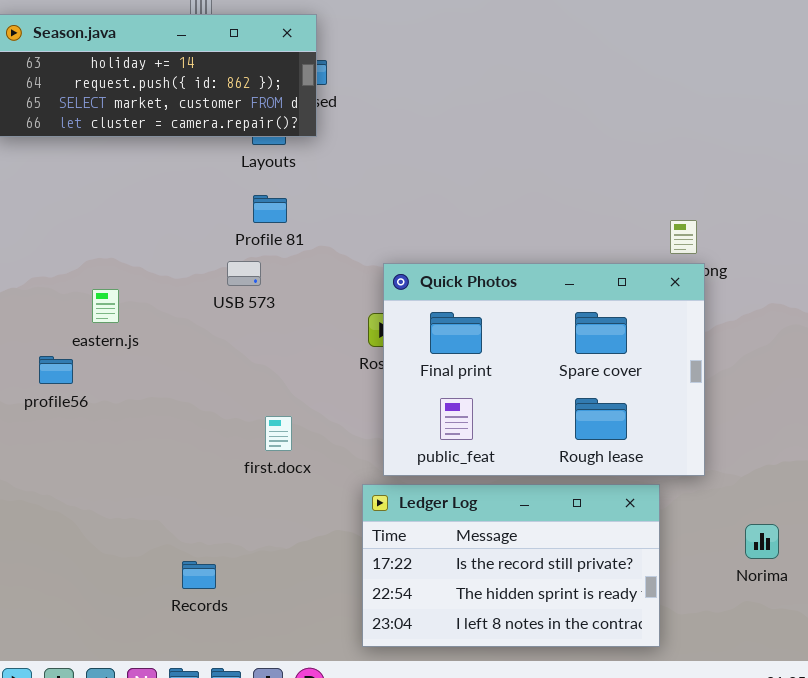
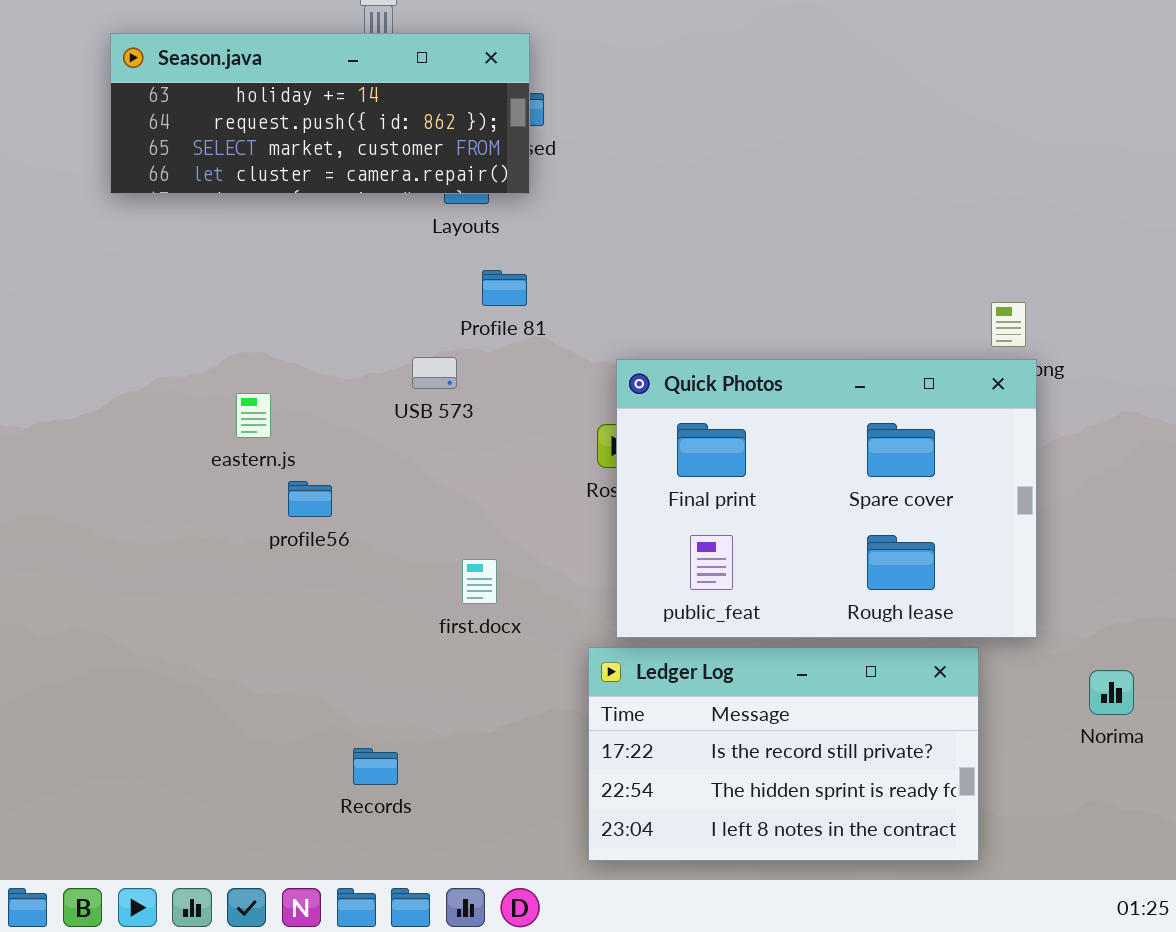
Profile 81: [253,195,287,223] -> [482,270,527,306], moved
profile56: [39,356,73,384] -> [288,481,332,517], moved
Norima: [745,524,779,559] -> [1089,670,1134,715], moved

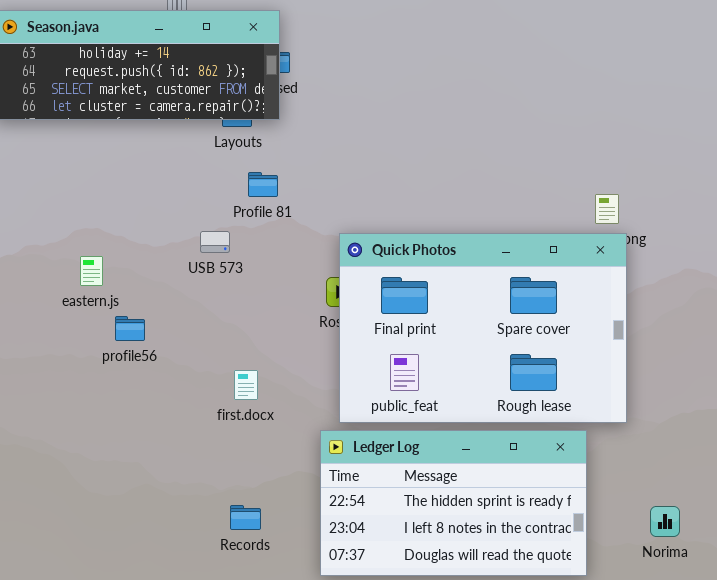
Ledger Log: [588,647,979,861] -> [320,430,587,576], scrolled down 1 row
Norima: [1089,670,1134,715] -> [650,506,680,537], moved
Records: [353,748,398,785] -> [230,505,261,530], moved

